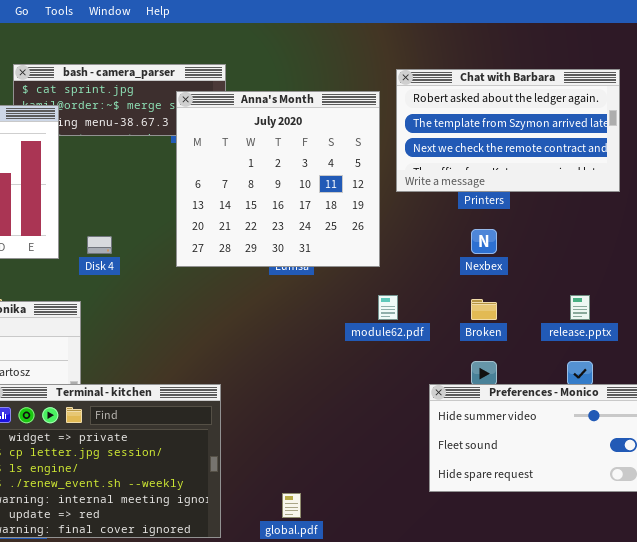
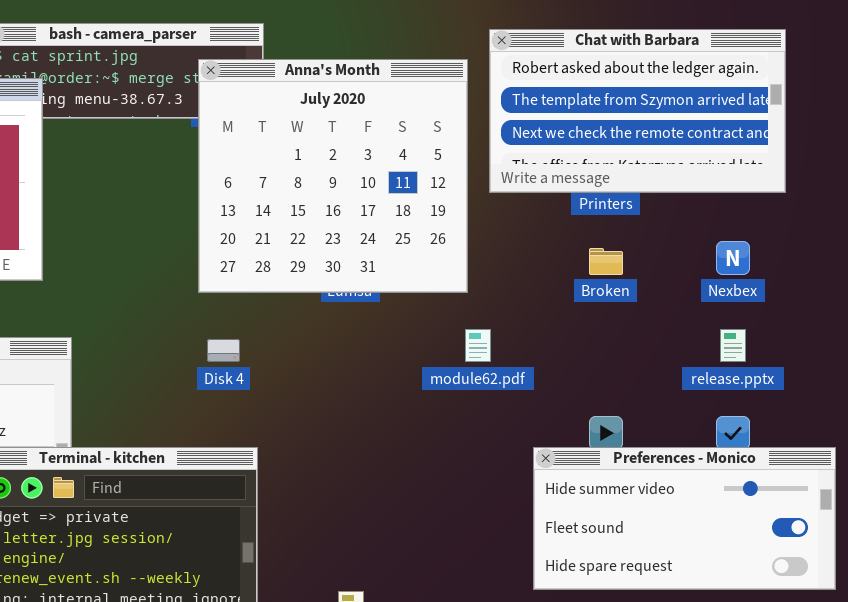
Nexbex: [471,229,497,254] -> [716,241,750,275], moved
Disk 4: [87,236,112,254] -> [207,339,240,362], moved
Broken: [471,299,497,320] -> [589,248,623,275], moved

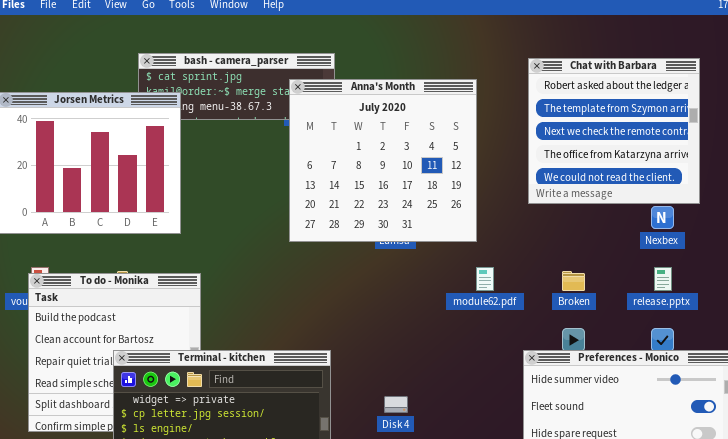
Chat with Barbara: [489,29,786,193] -> [528,58,700,204], resized
Broken: [589,248,623,275] -> [562,271,585,291], moved
Disk 4: [207,339,240,362] -> [384,396,408,413], moved

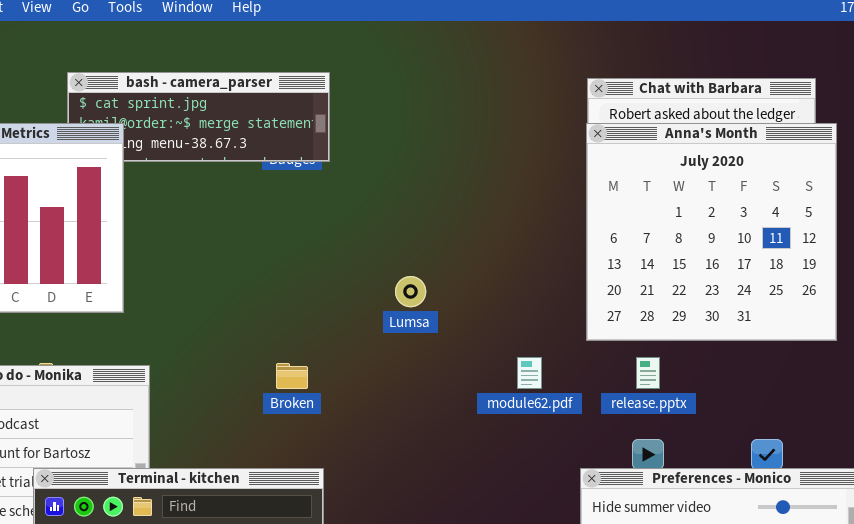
Anna's Month: [289,79,477,242] -> [586,123,837,341], moved
release.pptx: [654,267,672,291] -> [636,357,660,389], moved
Broken: [562,271,585,291] -> [276,363,308,389], moved

